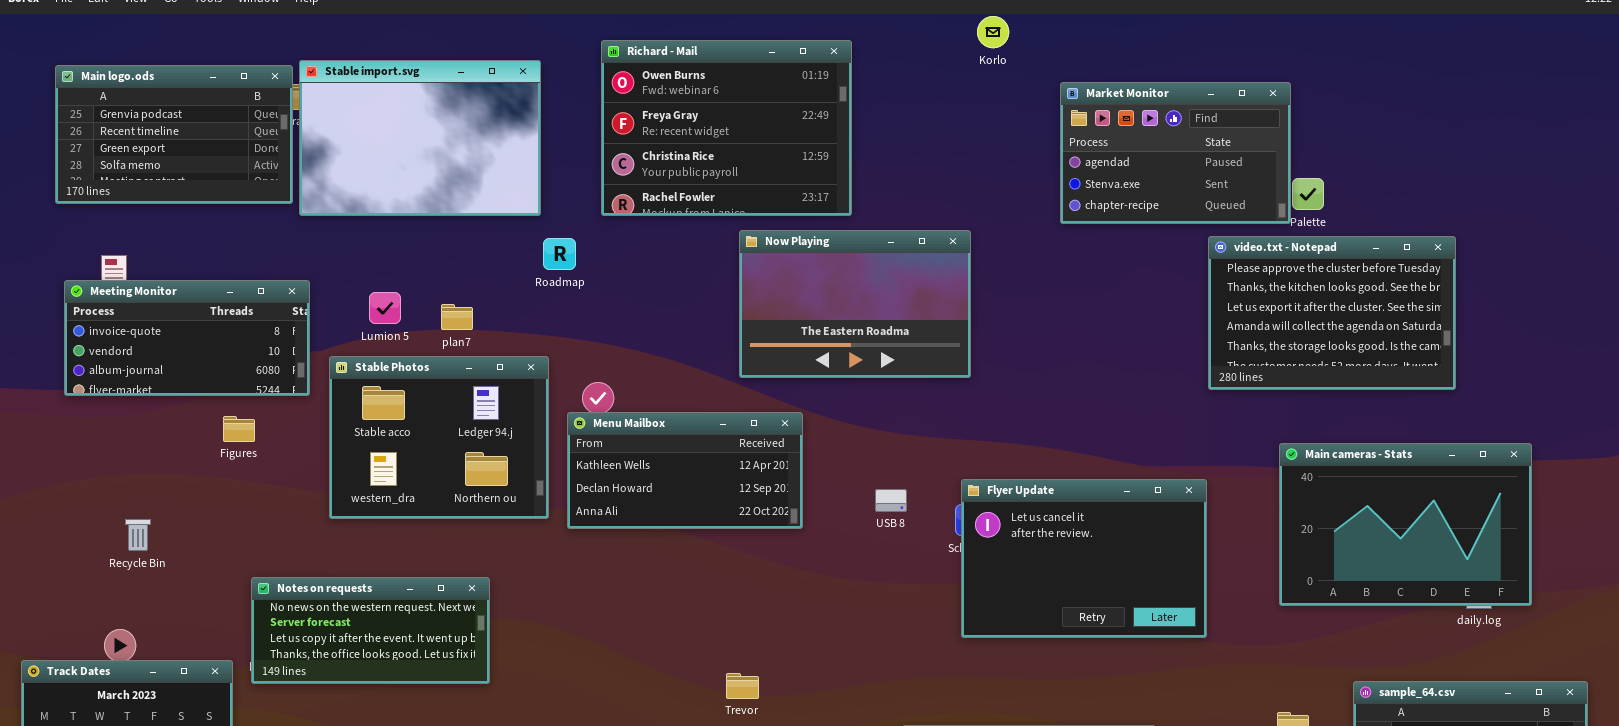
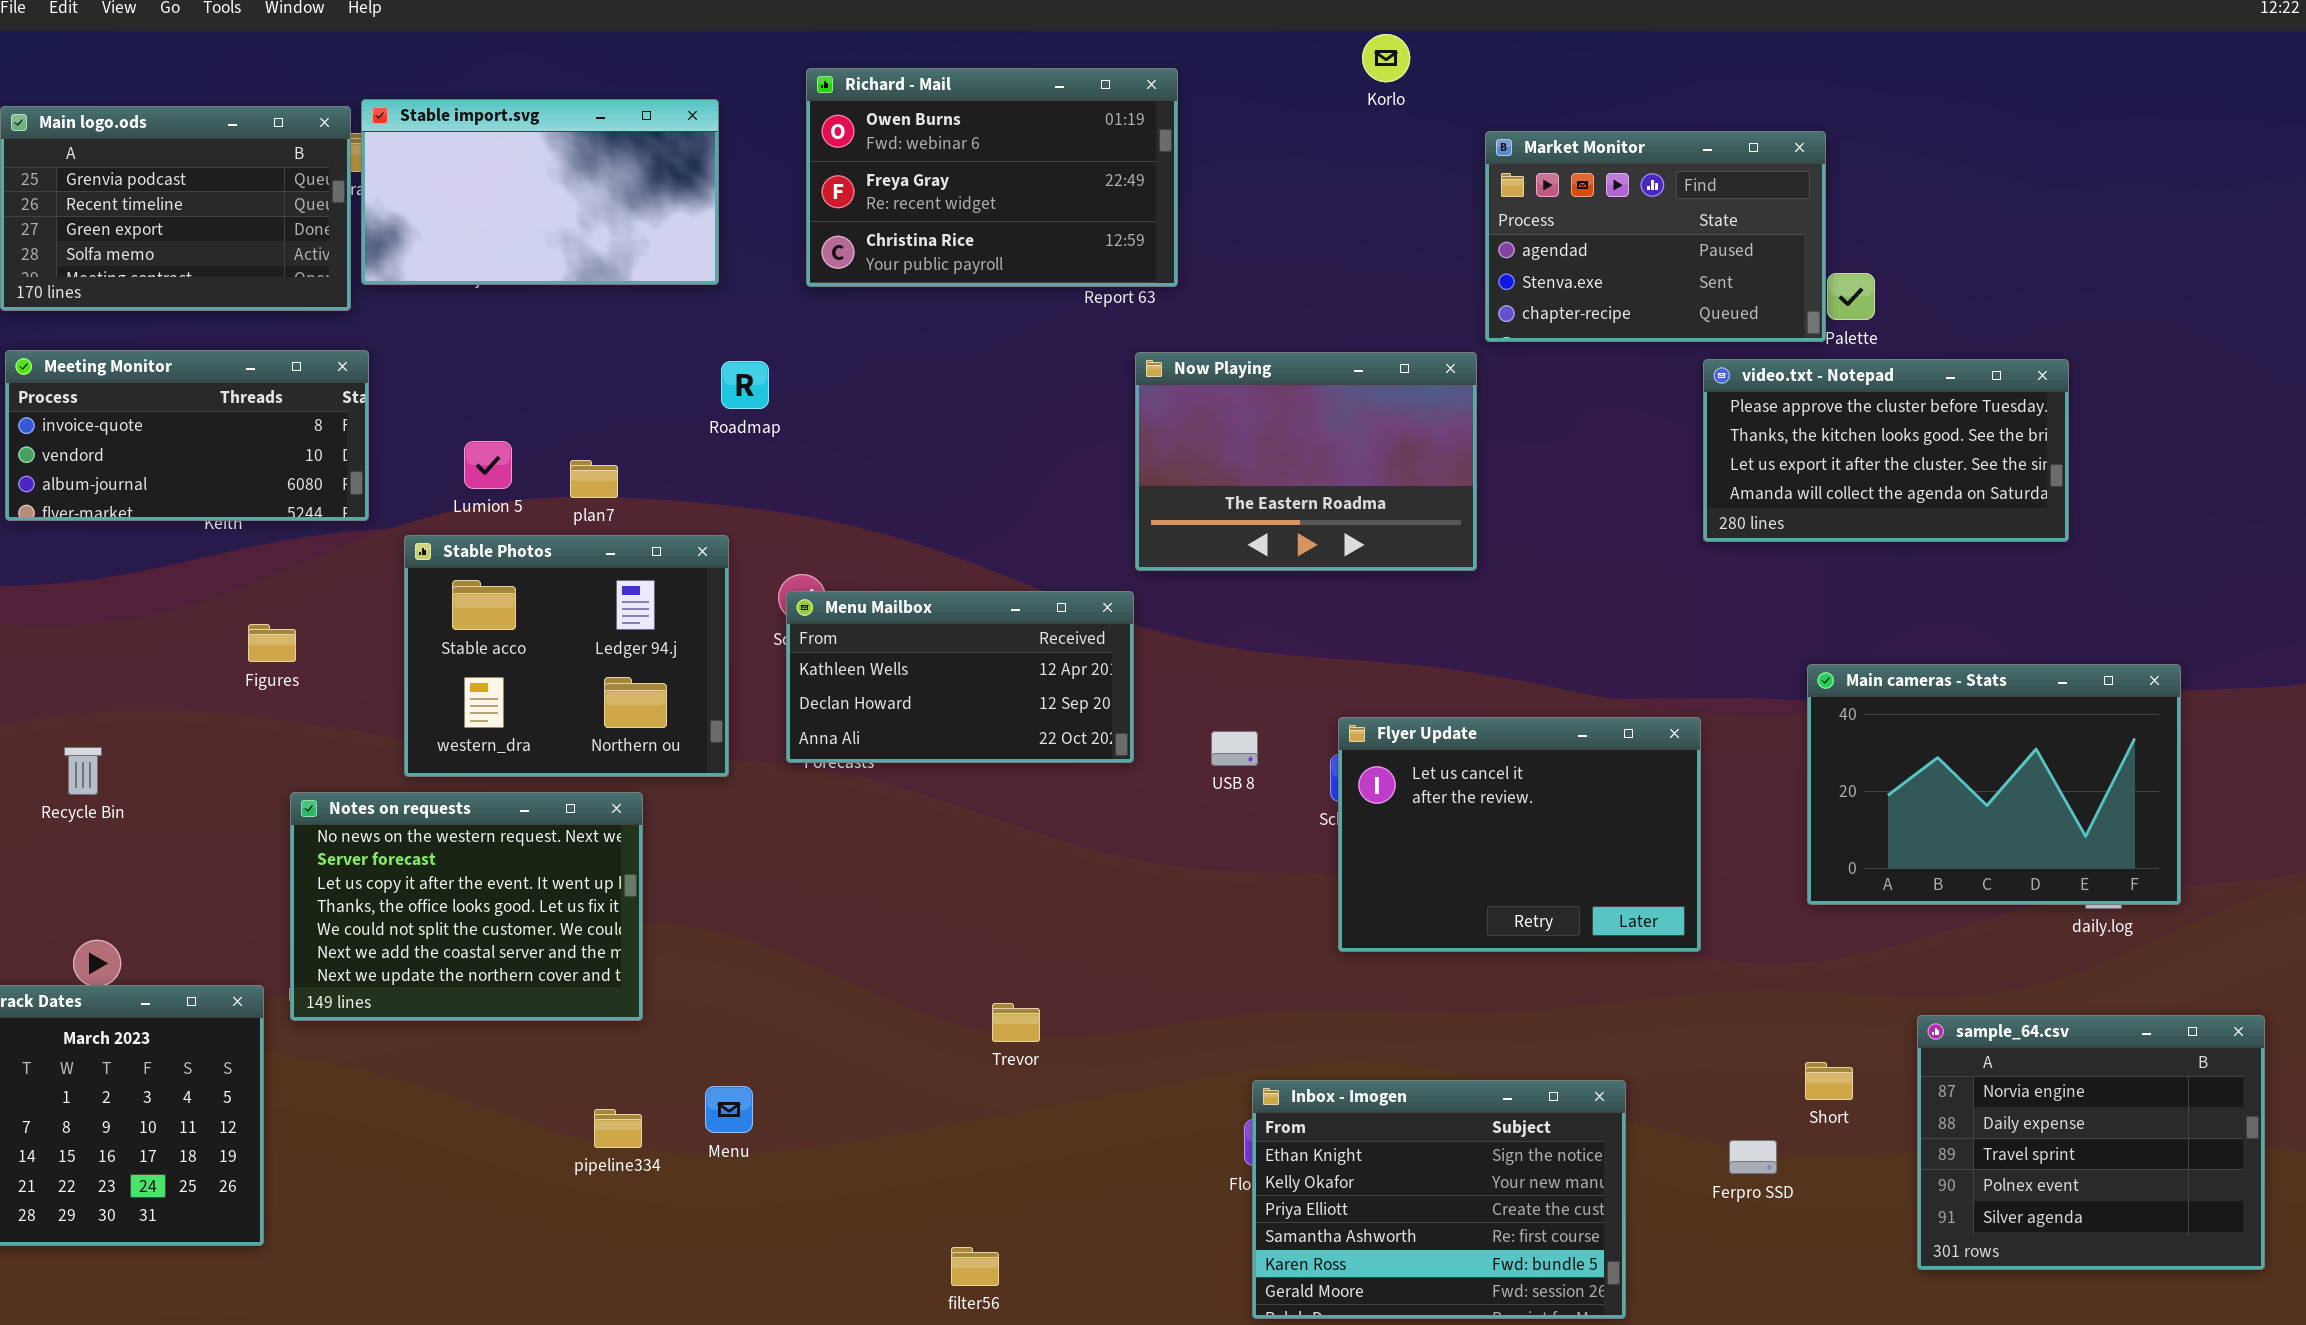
Richard - Mail: [601,40,852,216] -> [806,68,1178,287], resized
Stable import.svg: [299,60,541,216] -> [361,99,719,285], resized
Now Playing: [739,230,971,378] -> [1135,352,1477,571], moved
video.txt - Notepad: [1208,236,1456,390] -> [1703,359,2069,542], resized
Meeting Monitor: [64,280,310,396] -> [5,350,369,521], moved
Menu Mailbox: [567,412,803,529] -> [786,591,1134,763], moved
Recycle Bin: [125,519,151,551] -> [64,747,102,795], moved
Notes on requests: [251,577,490,684] -> [290,792,643,1021], resized

